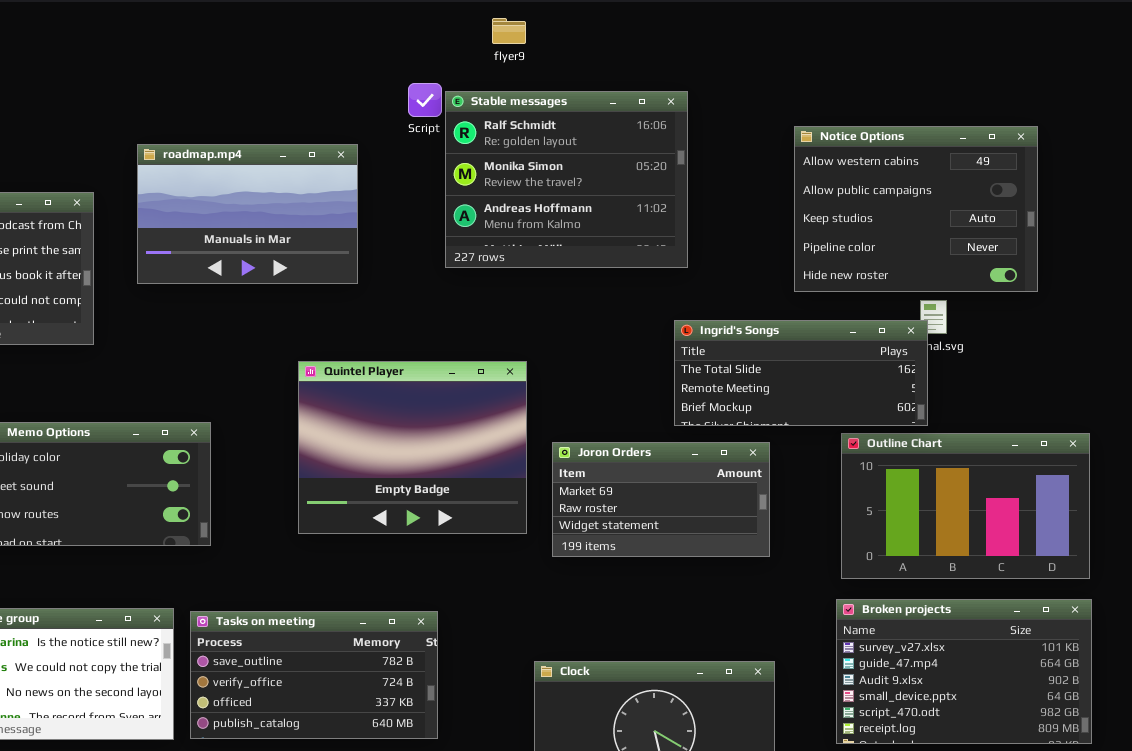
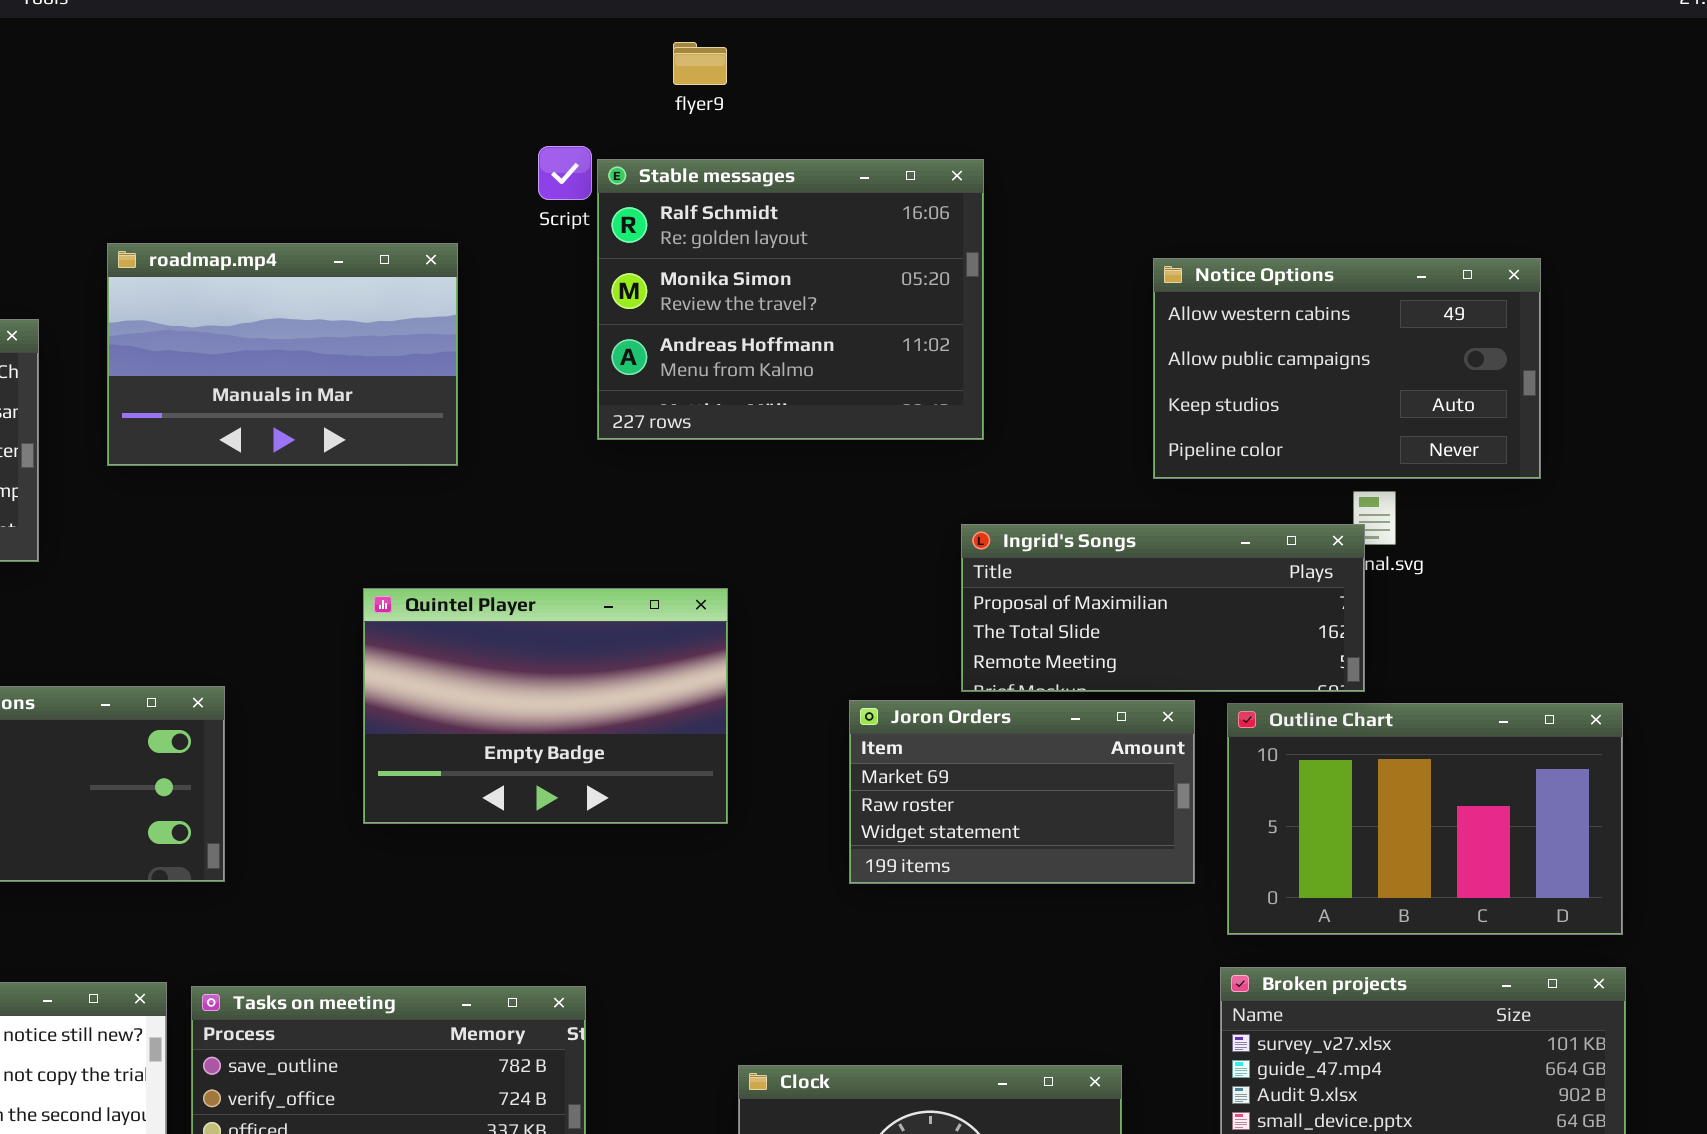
Notice Options: [794,126,1038,292] -> [1153,258,1541,479], resized
Ingrid's Songs: [674,320,928,426] -> [961,524,1365,692], scrolled up 1 row
Quintel Player: [298,361,527,534] -> [363,588,728,824], resized
Joron Orders: [552,442,770,557] -> [849,700,1195,884], moved

